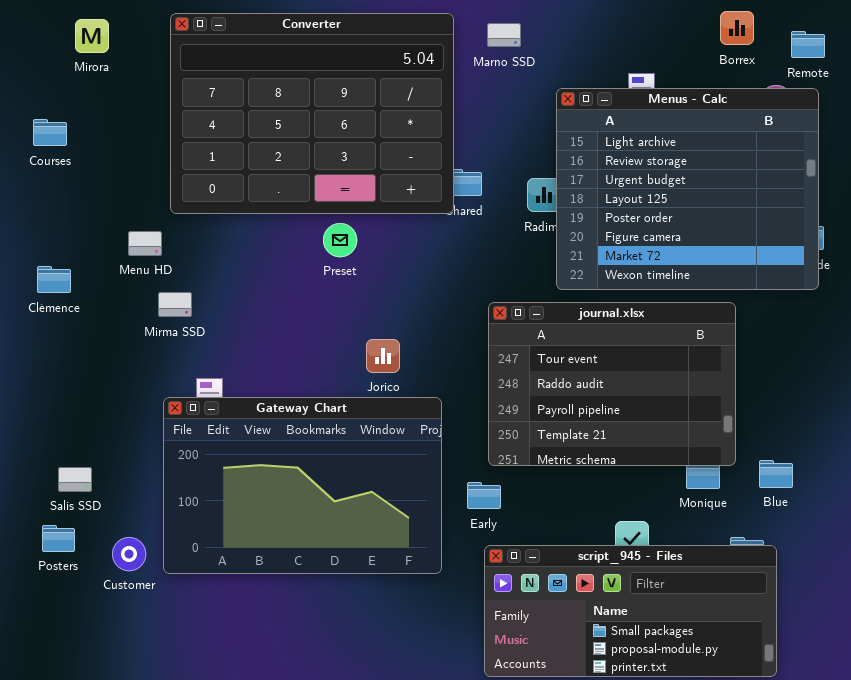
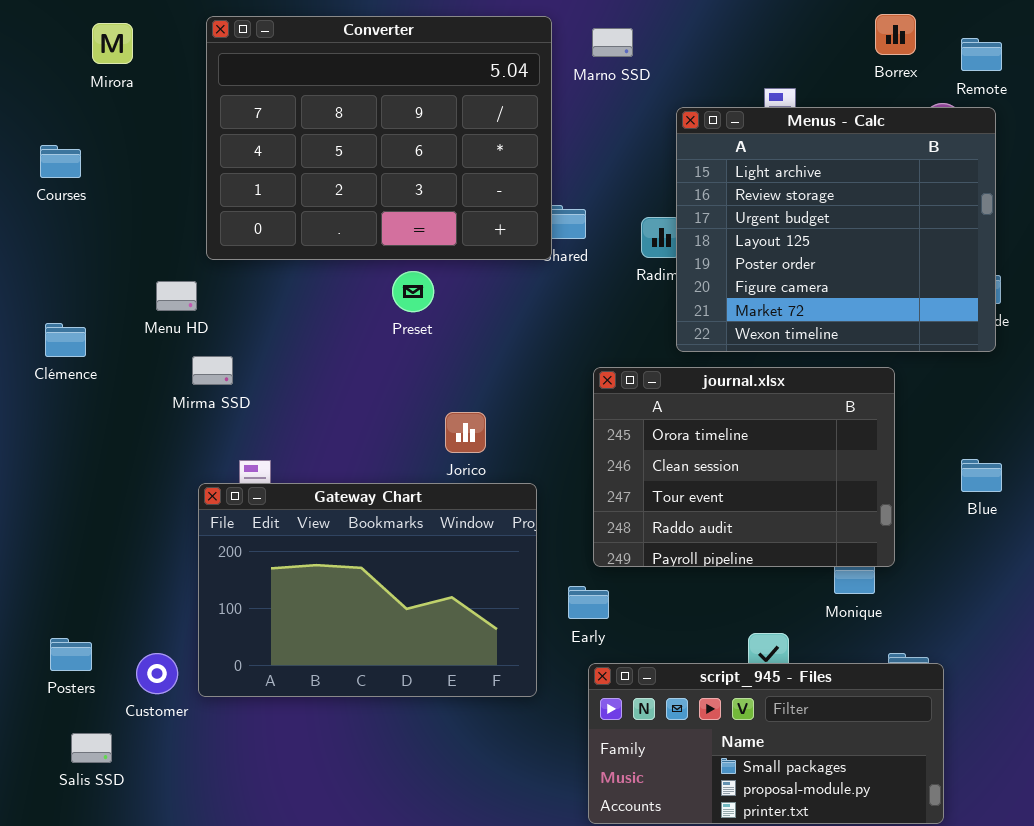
journal.xlsx: [488,302,736,466] -> [593,367,895,567], scrolled up 2 rows
Blue: [759,460,793,488] -> [961,459,1002,492], moved
Salis SSD: [58,467,92,492] -> [71,733,112,763], moved

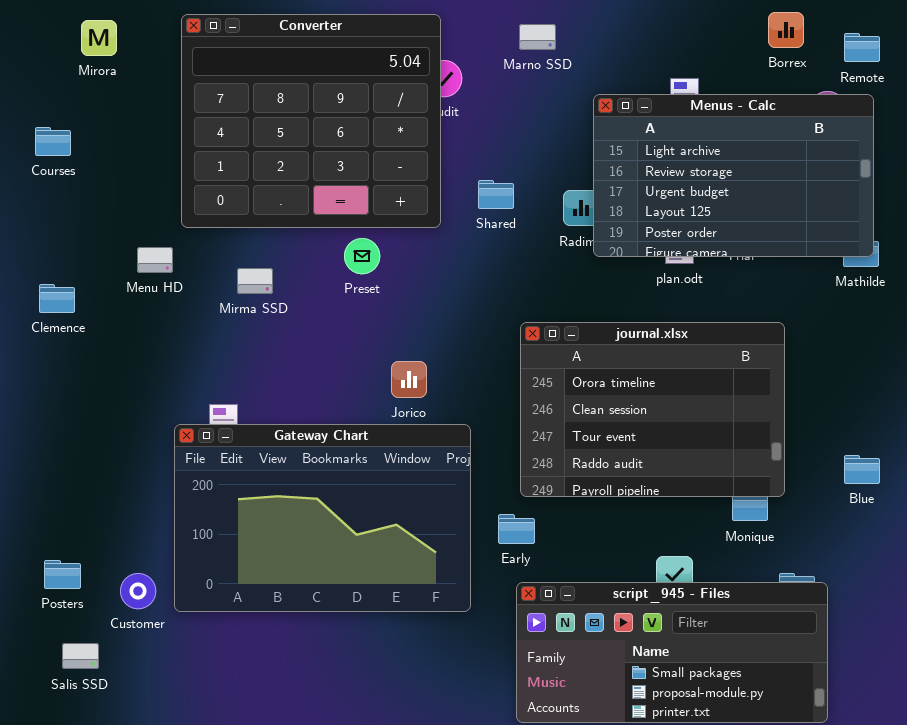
Converter: [206,16,552,260] -> [181,14,441,228], resized
Menus - Calc: [676,107,996,352] -> [593,94,874,257], resized
Mirma SSD: [192,356,233,385] -> [237,268,273,294], moved
Blue: [961,459,1002,492] -> [844,455,880,484], moved

